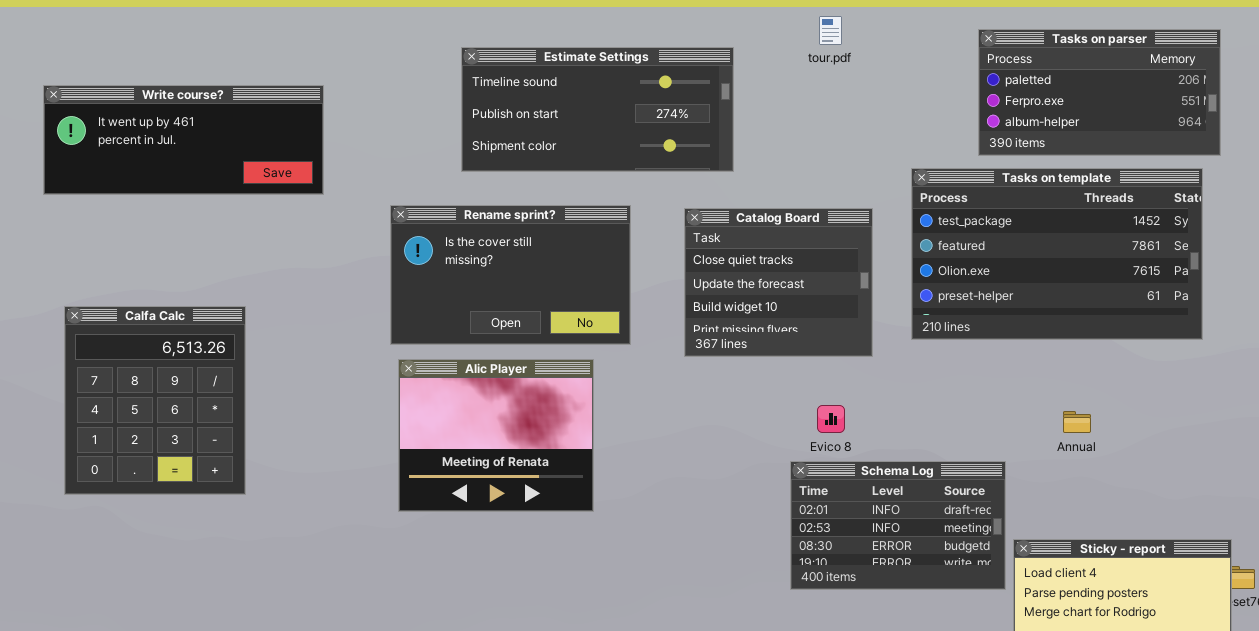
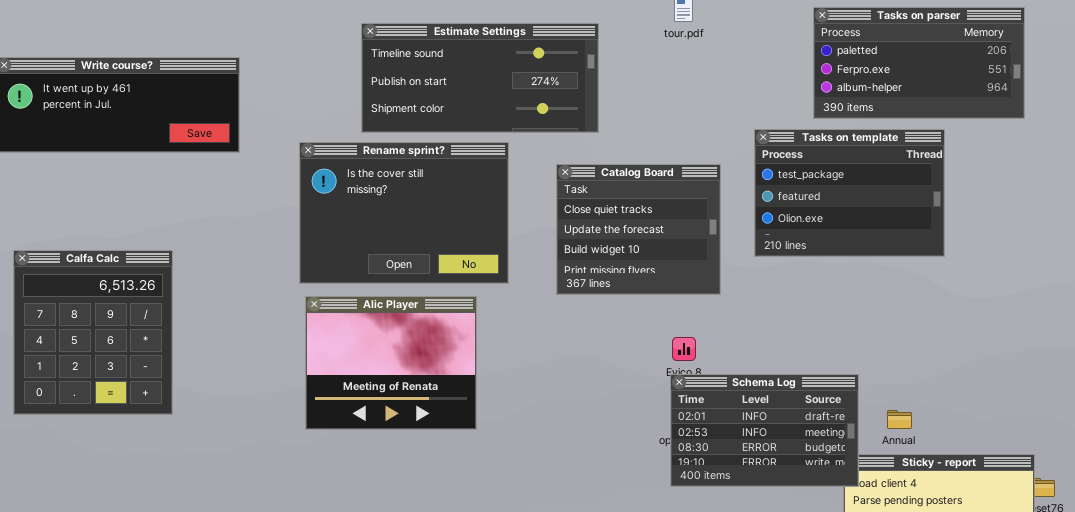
Tasks on template: [911,168,1203,340] -> [754,129,945,257], resized
Rename sprint?: [390,205,631,345] -> [299,142,509,284], resized
Annual: [1063,411,1091,433] -> [887,410,912,429], moved
Schema Log: [790,461,1006,590] -> [670,374,859,487], moved

